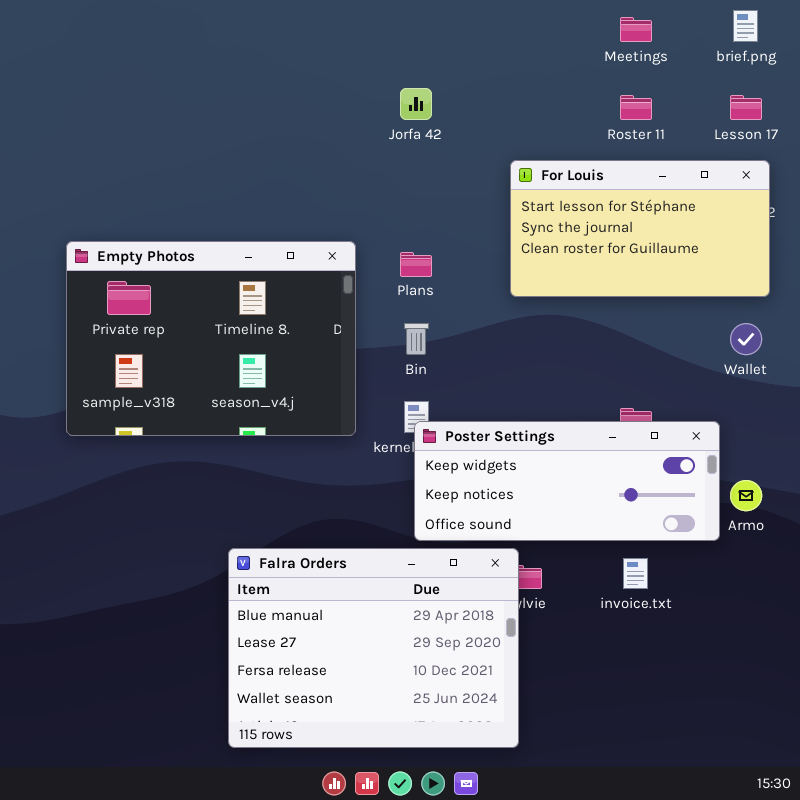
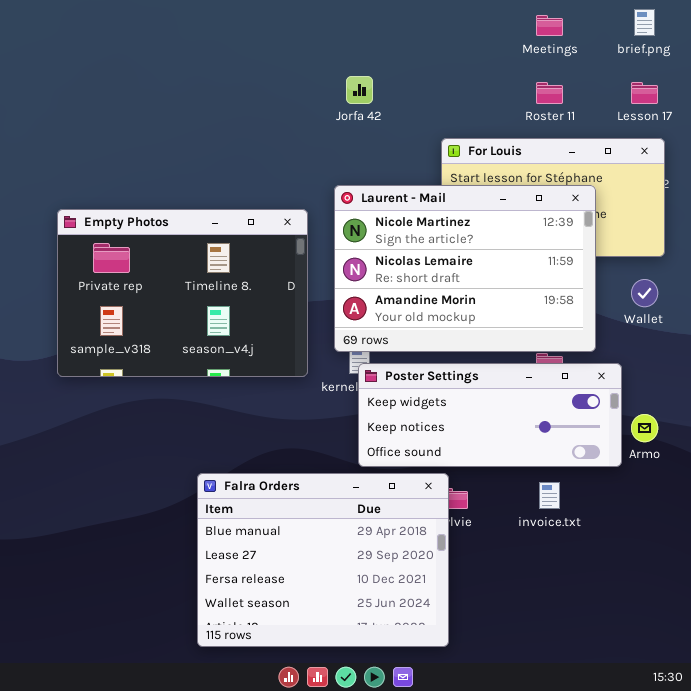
Laurent - Mail: none -> [334,185,596,352], opened

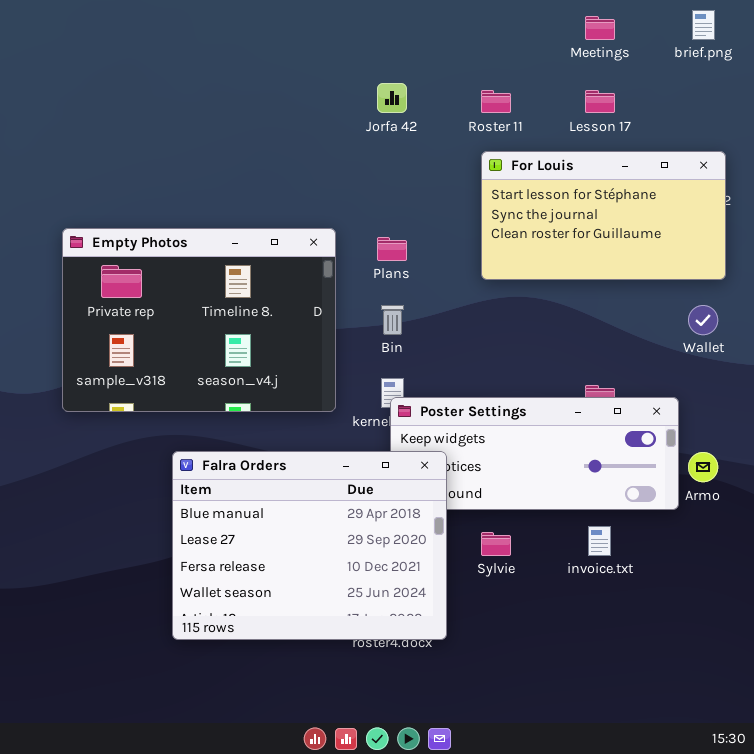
Roster 11: [536,82,563,104] -> [481,90,511,113], moved
Lesson 17: [631,82,658,104] -> [585,90,615,113], moved
Laurent - Mail: [334,185,596,352] -> none, closed
Falra Orders: [197,473,449,647] -> [172,451,447,640], moved

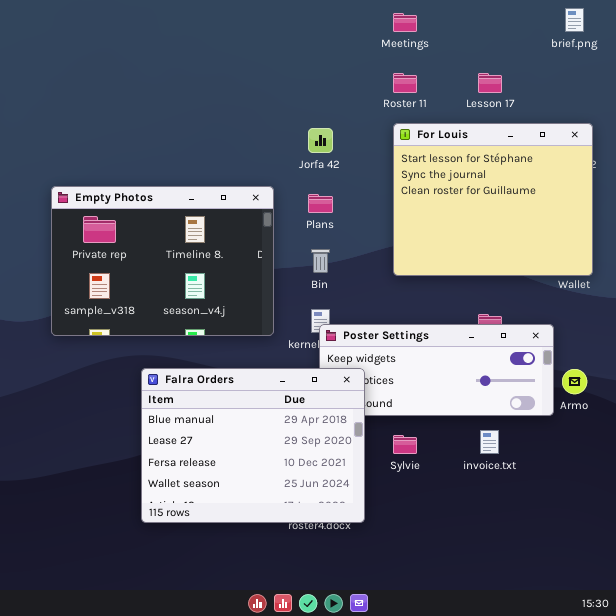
Meetings: [585,16,615,40] -> [393,13,417,32], moved
Jorfa 42: [377,83,407,113] -> [308,128,333,153], moved
For Louis: [481,151,726,280] -> [393,123,593,276], resized

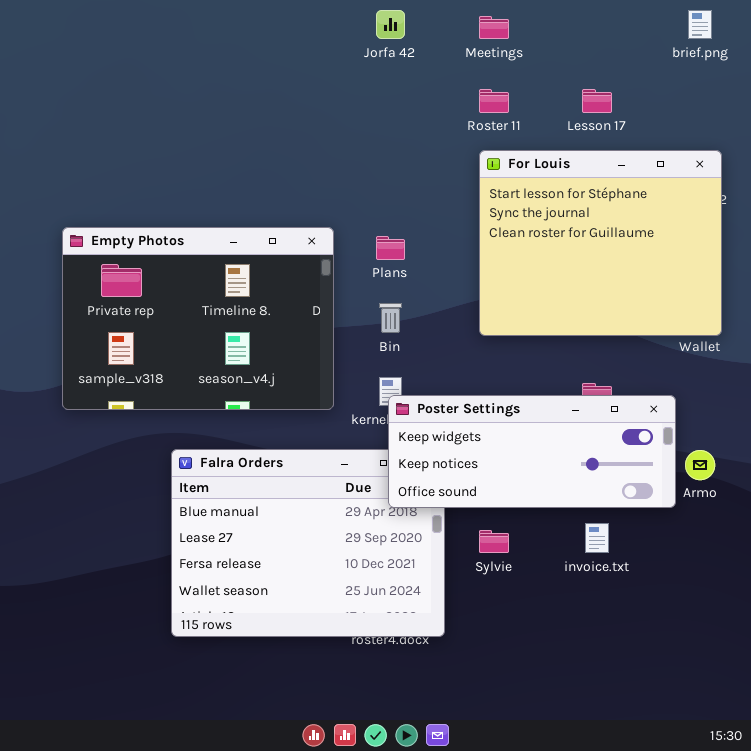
Jorfa 42: [308,128,333,153] -> [376,10,405,39], moved
Poster Settings: [319,324,554,416] -> [388,395,676,508], raised

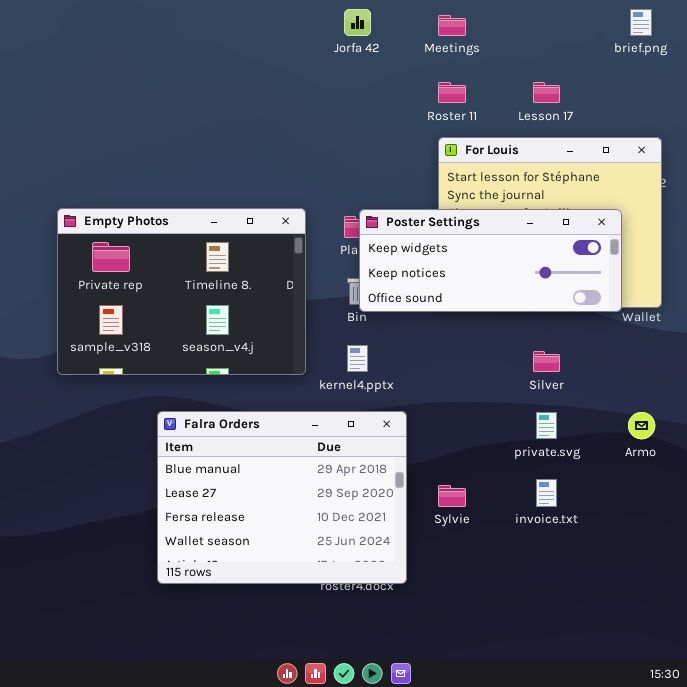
Poster Settings: [388,395,676,508] -> [359,209,622,312], moved

